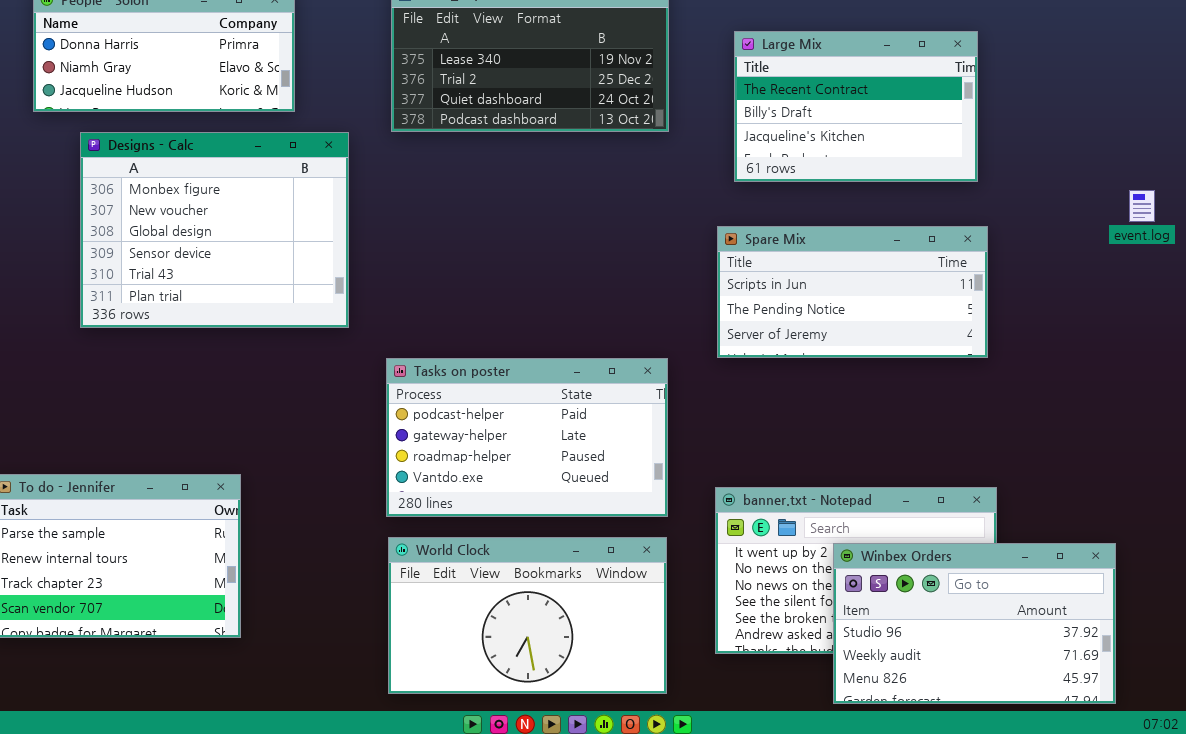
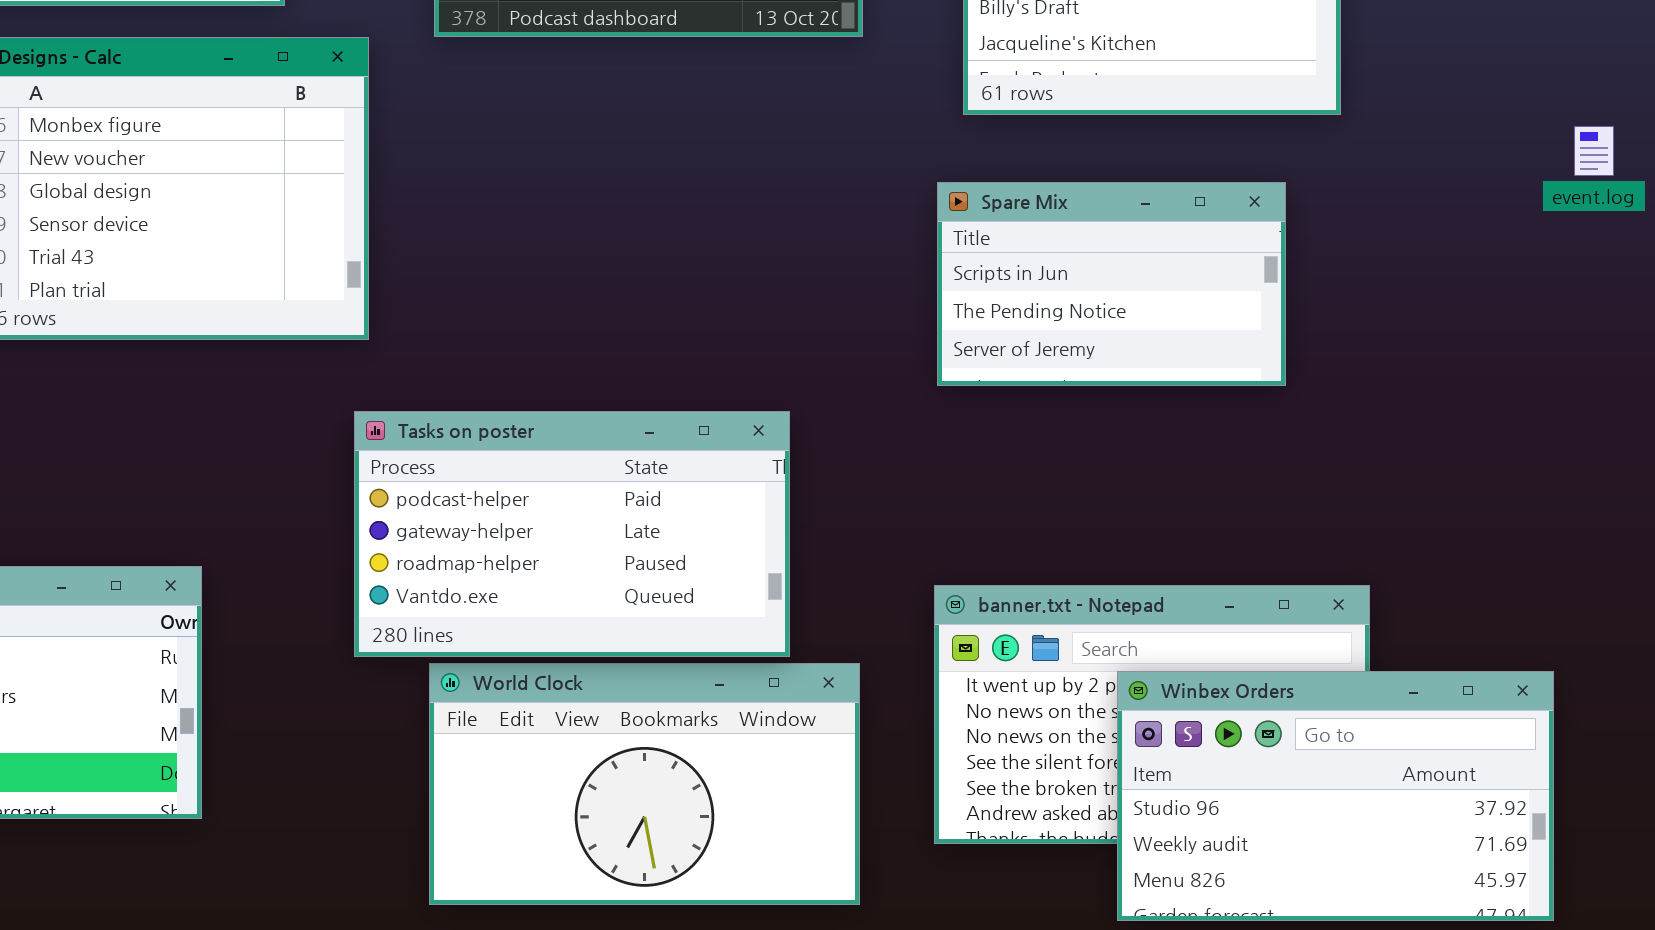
Spare Mix: [717,226,988,358] -> [937,182,1286,386], resized
Tasks on poster: [386,358,668,517] -> [354,411,790,657], moved

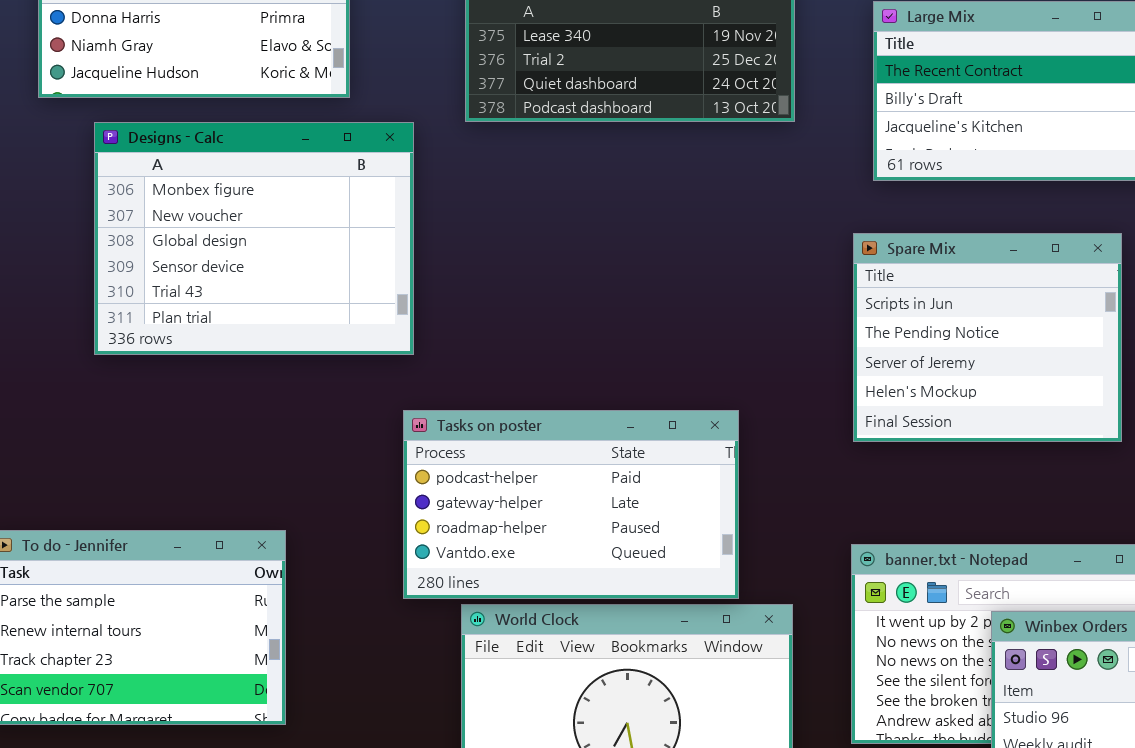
Spare Mix: [937,182,1286,386] -> [853,233,1122,442], resized

